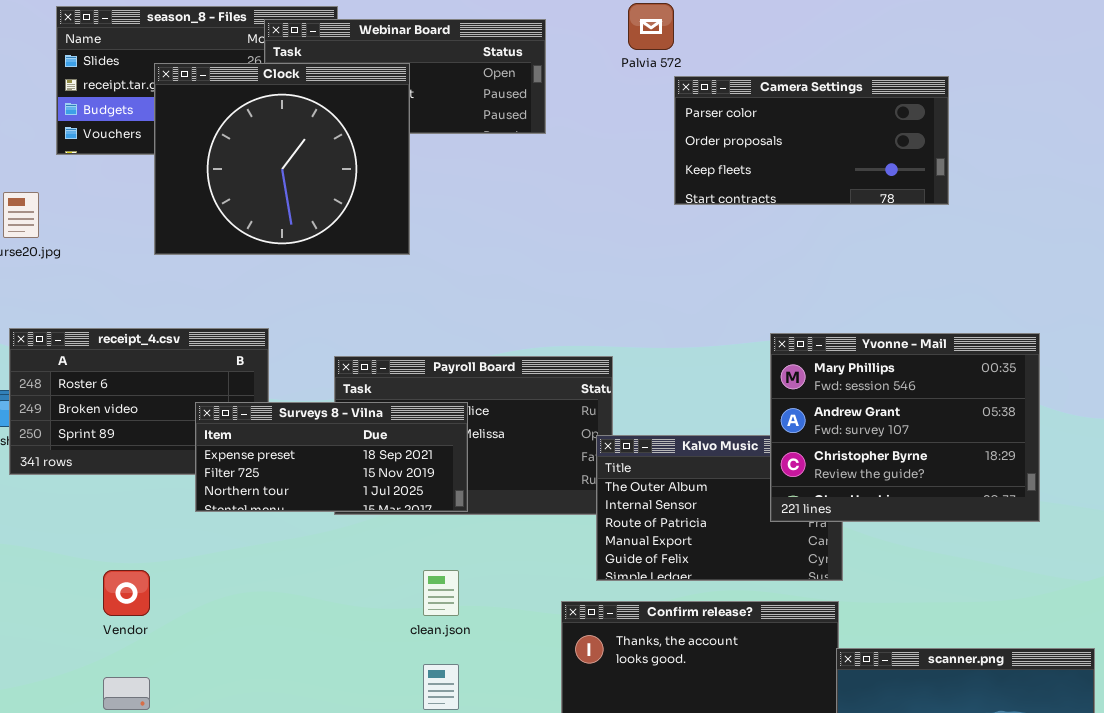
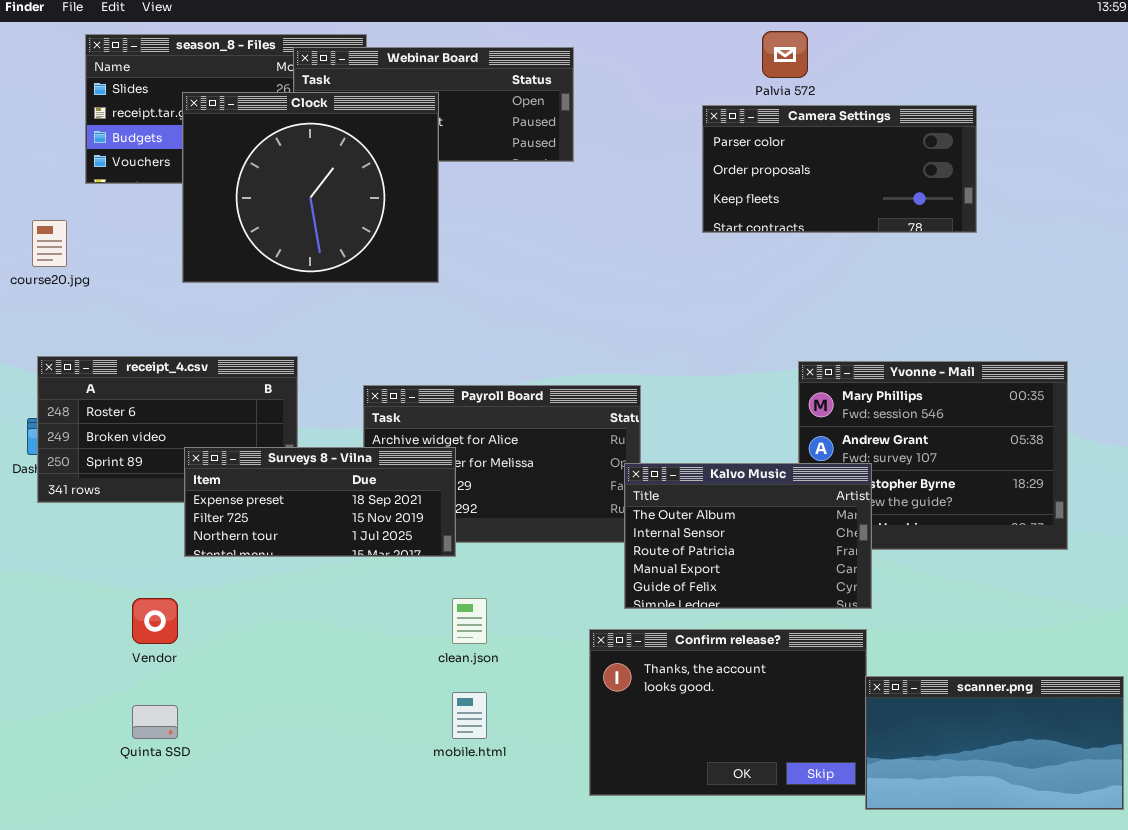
Palvia 572: [628,3,674,50] -> [762,31,808,78], moved
Surveys 8 - Vilna: [195,402,468,512] -> [184,447,456,557], moved
Kalvo Music: [596,435,843,581] -> [624,463,872,609], raised

